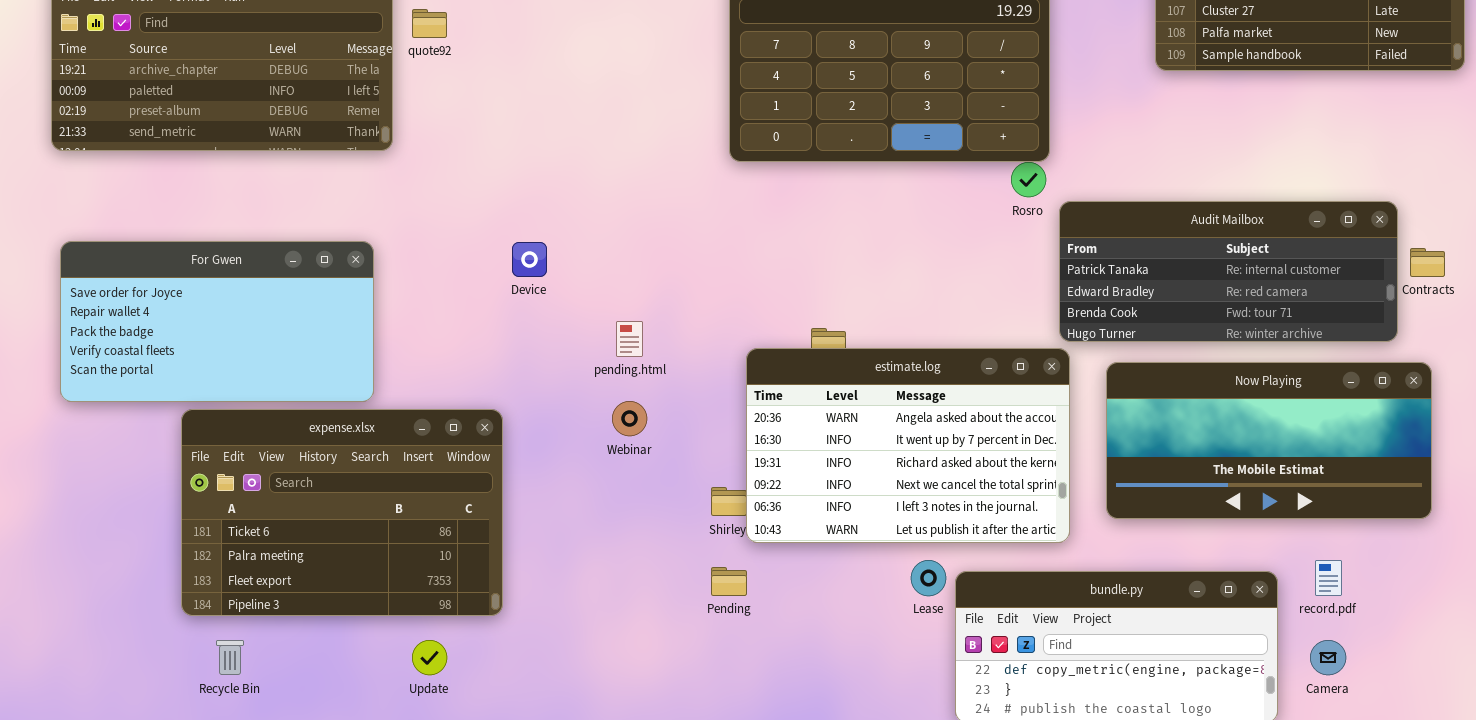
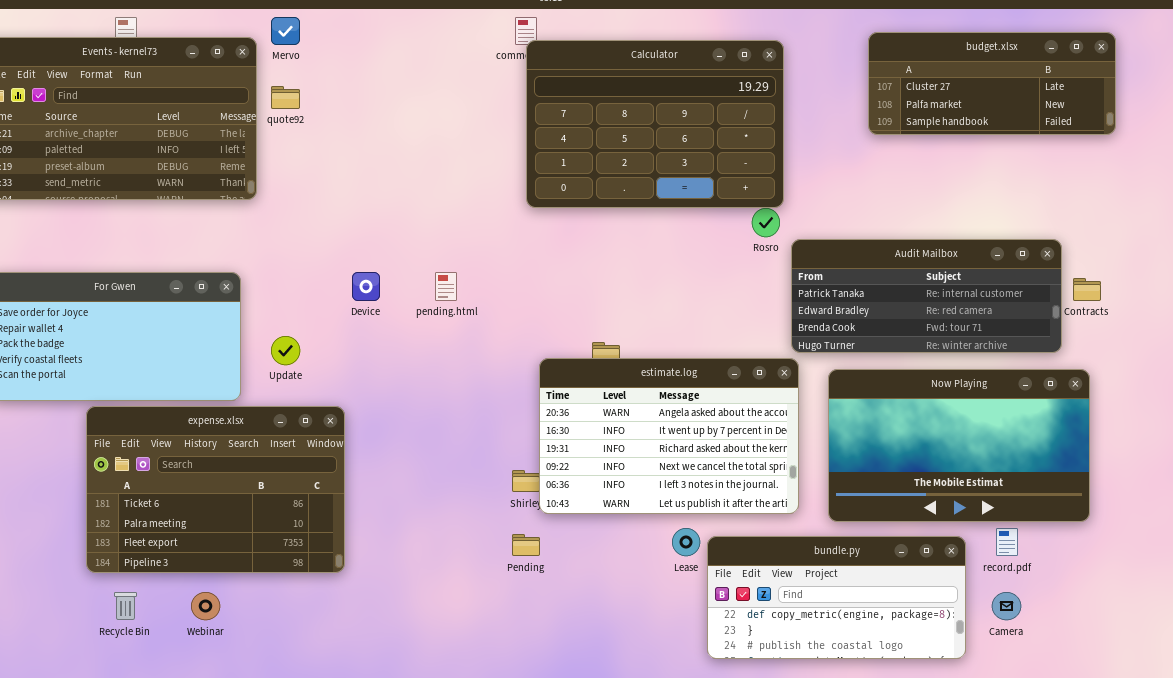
pending.html: [616,321,643,357] -> [435,272,457,301], moved
Now Playing: [1106,362,1432,519] -> [828,369,1090,522], resized
Webinar: [612,401,647,436] -> [191,592,220,620], moved
Update: [412,640,447,675] -> [271,336,300,365], moved

